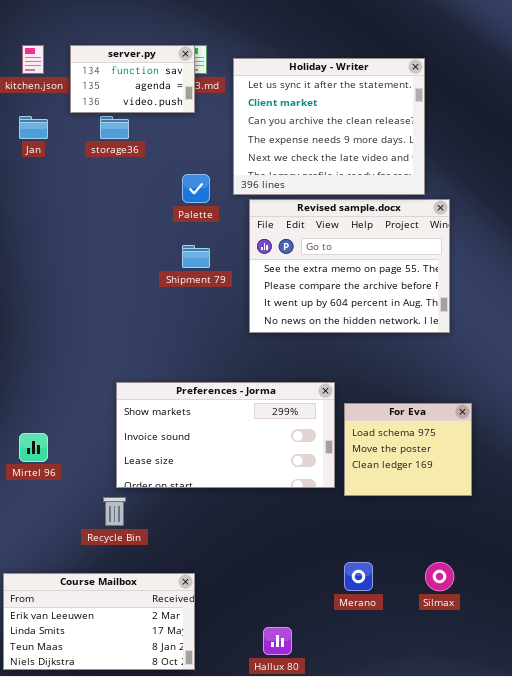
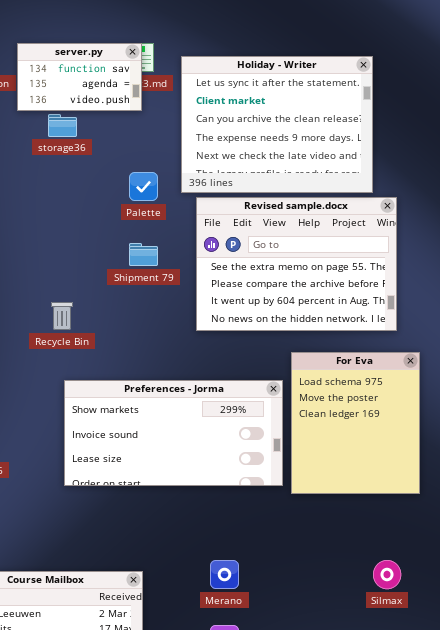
For Eva: [344,403,472,496] -> [291,352,420,494], resized
Recycle Bin: [103,497,126,526] -> [51,302,73,330], moved
Merano: [344,562,373,591] -> [210,560,239,589], moved

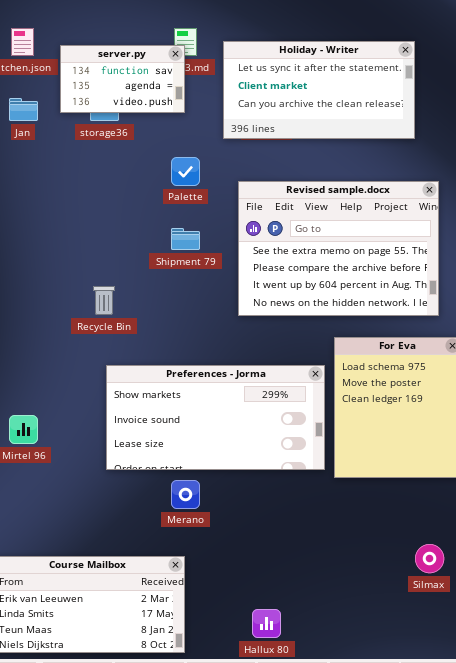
server.py: [17,43,142,111] -> [60,45,185,113], moved
Holiday - Writer: [181,56,373,193] -> [223,41,415,139], resized
Merano: [210,560,239,589] -> [171,480,200,509], moved

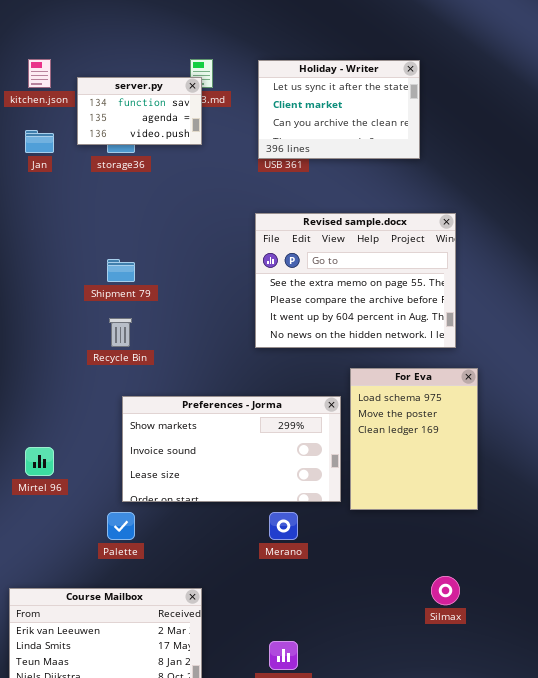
Holiday - Writer: [223,41,415,139] -> [258,60,420,159], moved, resized
Palette: [171,157,200,186] -> [107,512,135,540], moved
Shipment 79: [171,228,200,250] -> [107,259,135,282], moved
Merano: [171,480,200,509] -> [269,512,298,540], moved

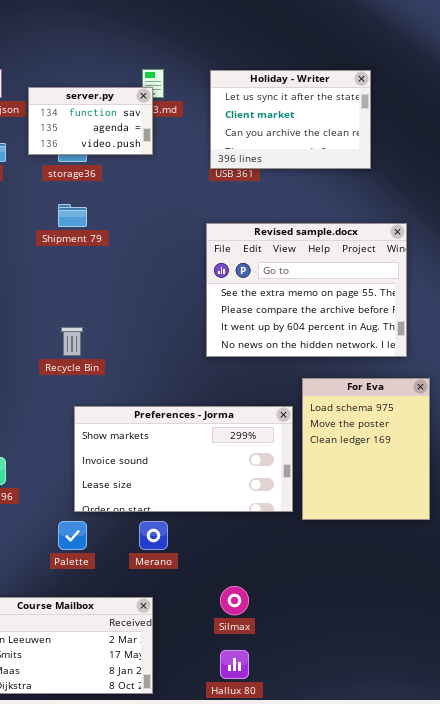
Shipment 79: [107,259,135,282] -> [58,204,87,227], moved
Merano: [269,512,298,540] -> [139,521,168,550], moved
Silmax: [431,576,460,605] -> [220,586,249,615], moved

